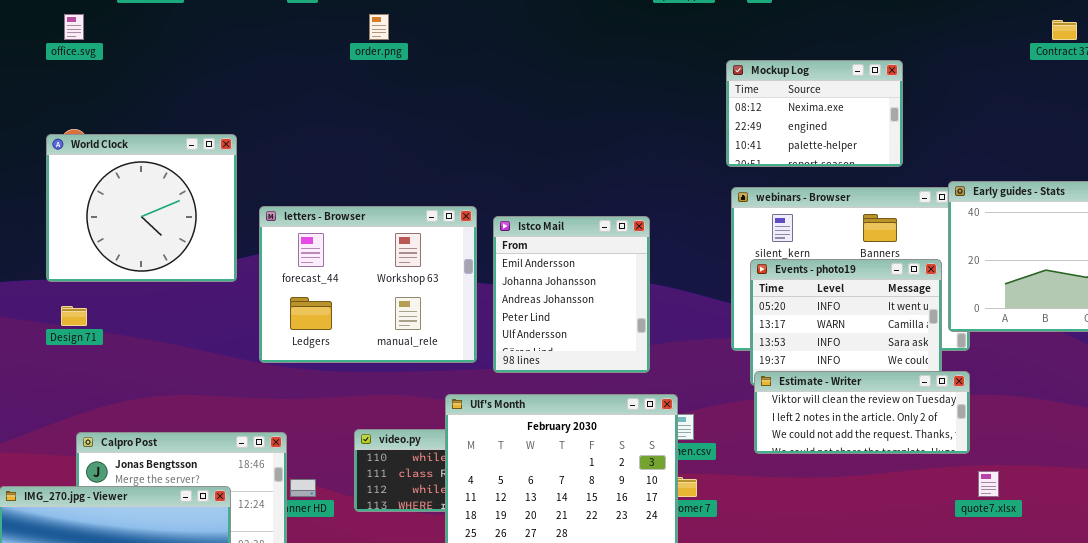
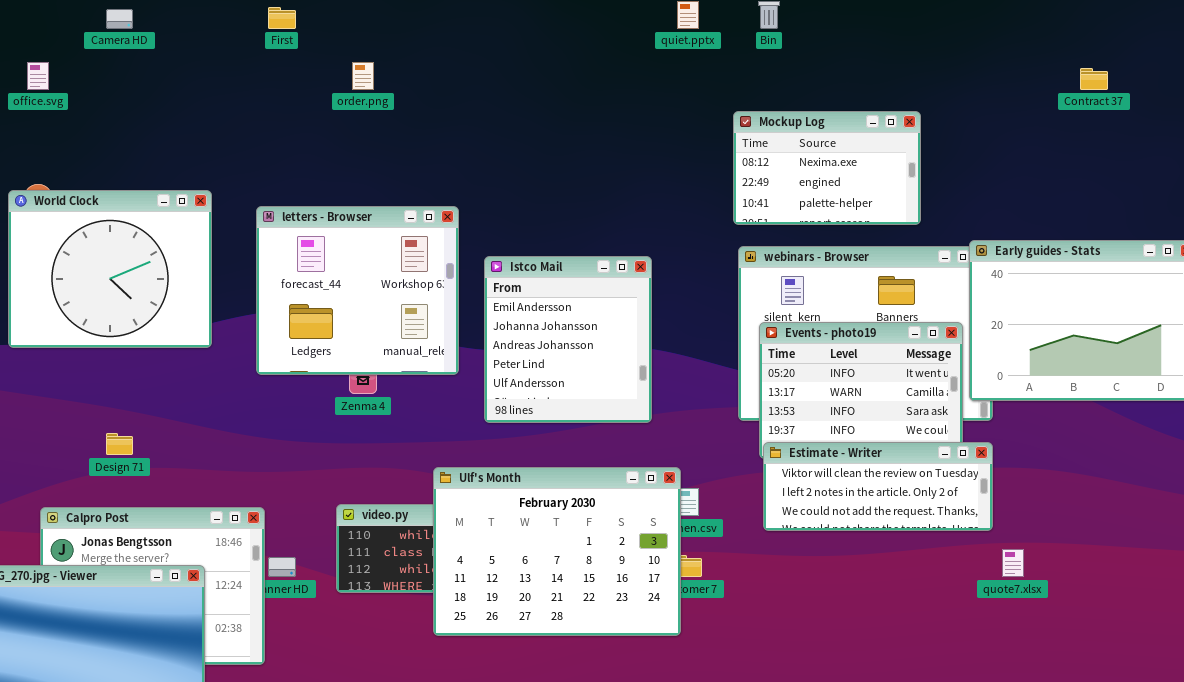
letters - Browser: [259,206,477,363] -> [256,206,459,375], moved, resized
Istco Mail: [493,216,650,373] -> [484,256,652,423], moved
Design 71: [61,306,87,326] -> [106,433,133,455], moved

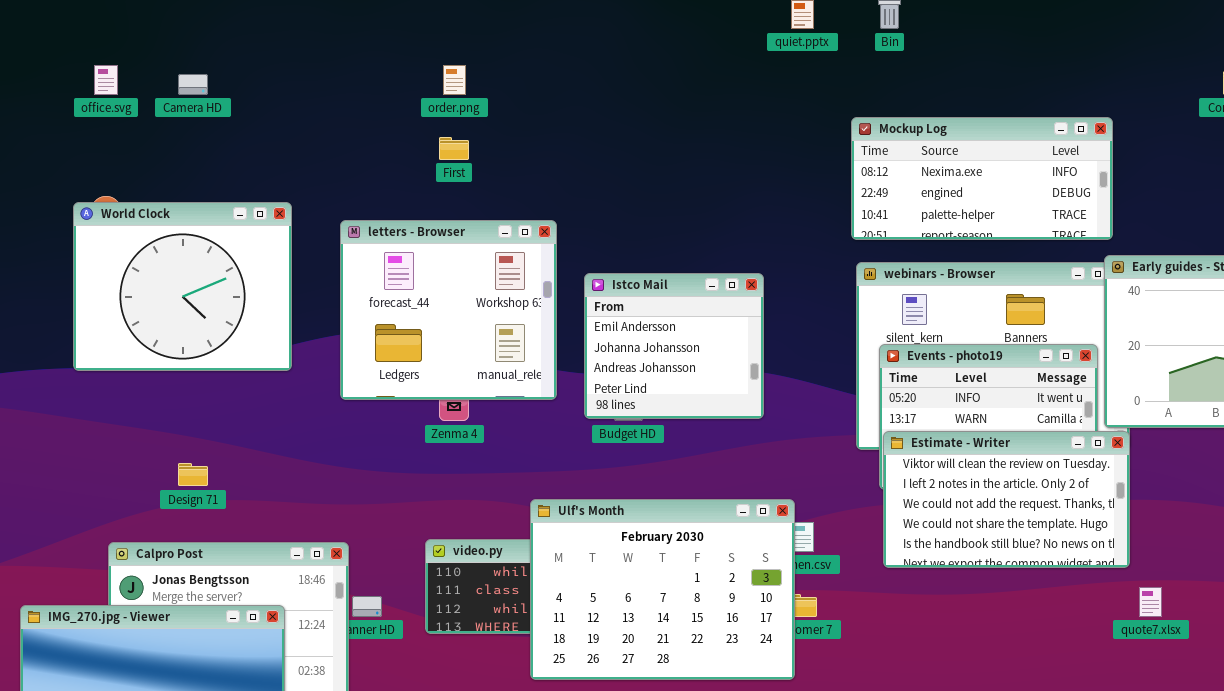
First: [268,7,296,29] -> [439,137,469,160], moved
Camera HD: [106,9,133,29] -> [178,74,208,95], moved
Mockup Log: [733,111,921,225] -> [851,117,1113,240], resized
Istco Mail: [484,256,652,423] -> [584,273,764,419], resized
Estimate - Writer: [763,442,993,531] -> [883,431,1130,568], resized

